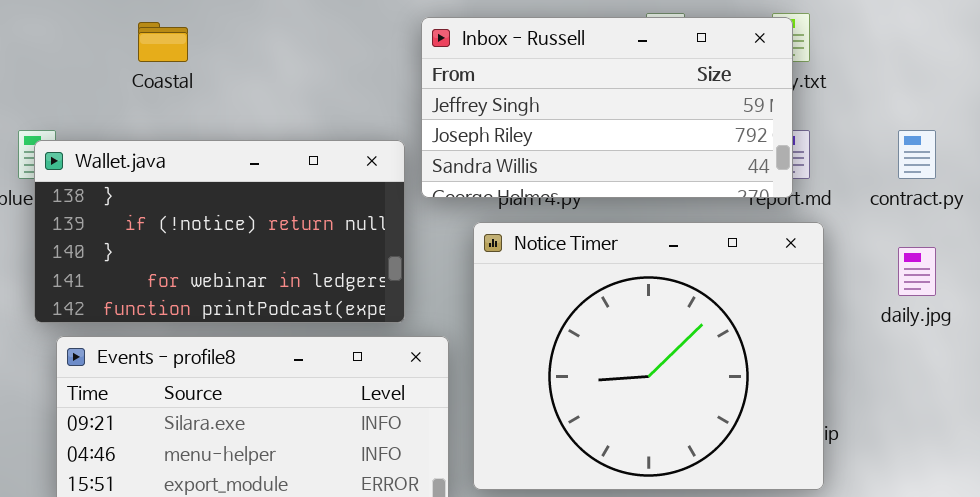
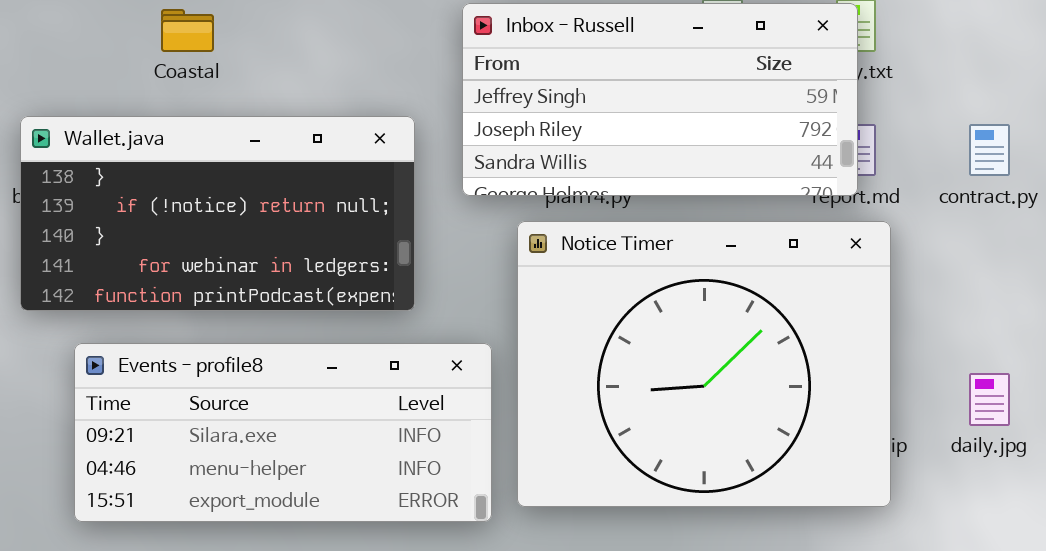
Wallet.java: [34,140,405,323] -> [20,116,415,311], moved
daily.jpg: [898,247,936,296] -> [969,373,1010,426], moved

